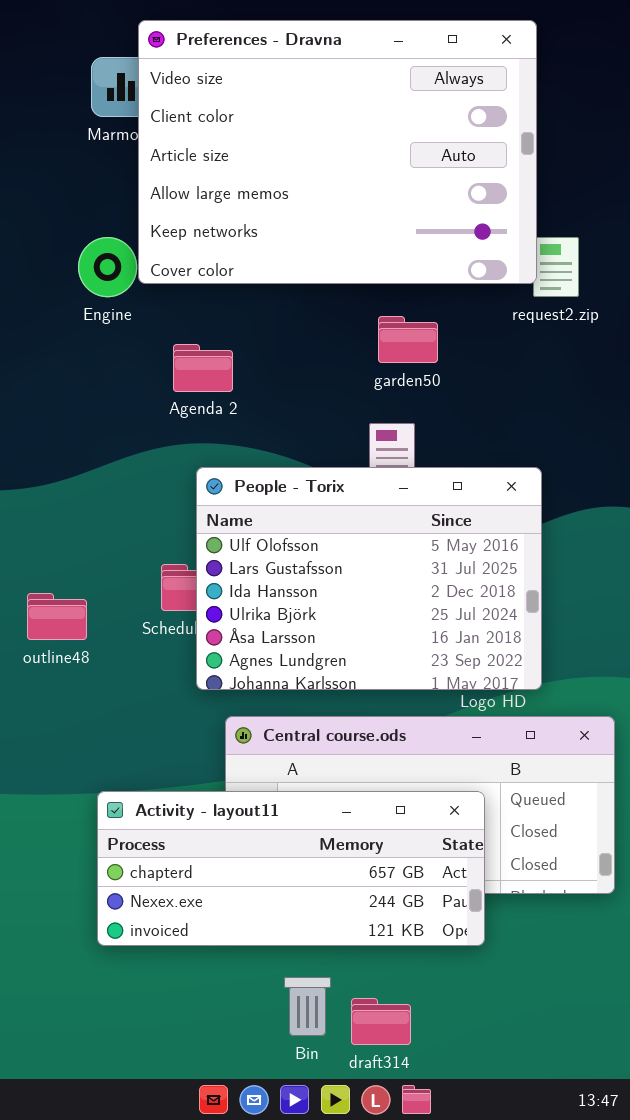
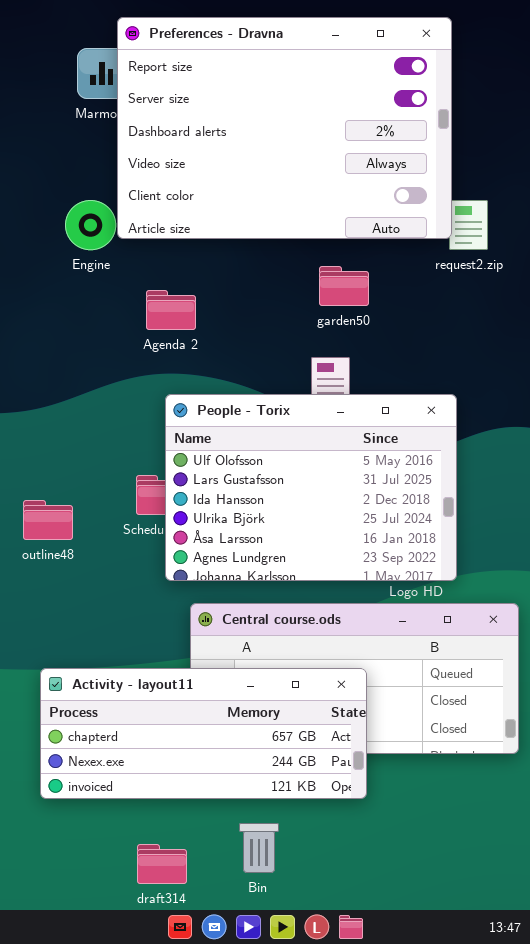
Preferences - Dravna: [138,20,537,284] -> [117,17,452,239], scrolled up 3 rows
Activity - layout11: [97,791,485,946] -> [40,668,367,799], moved
draft314: [351,998,411,1045] -> [137,844,187,884], moved

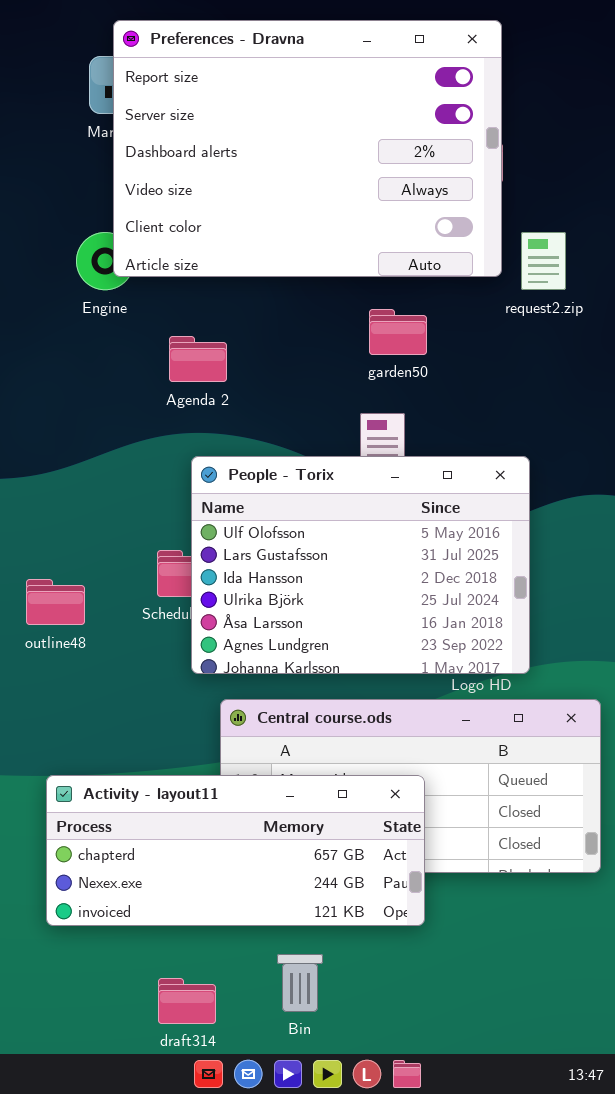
Preferences - Dravna: [117,17,452,239] -> [113,20,502,277], moved

